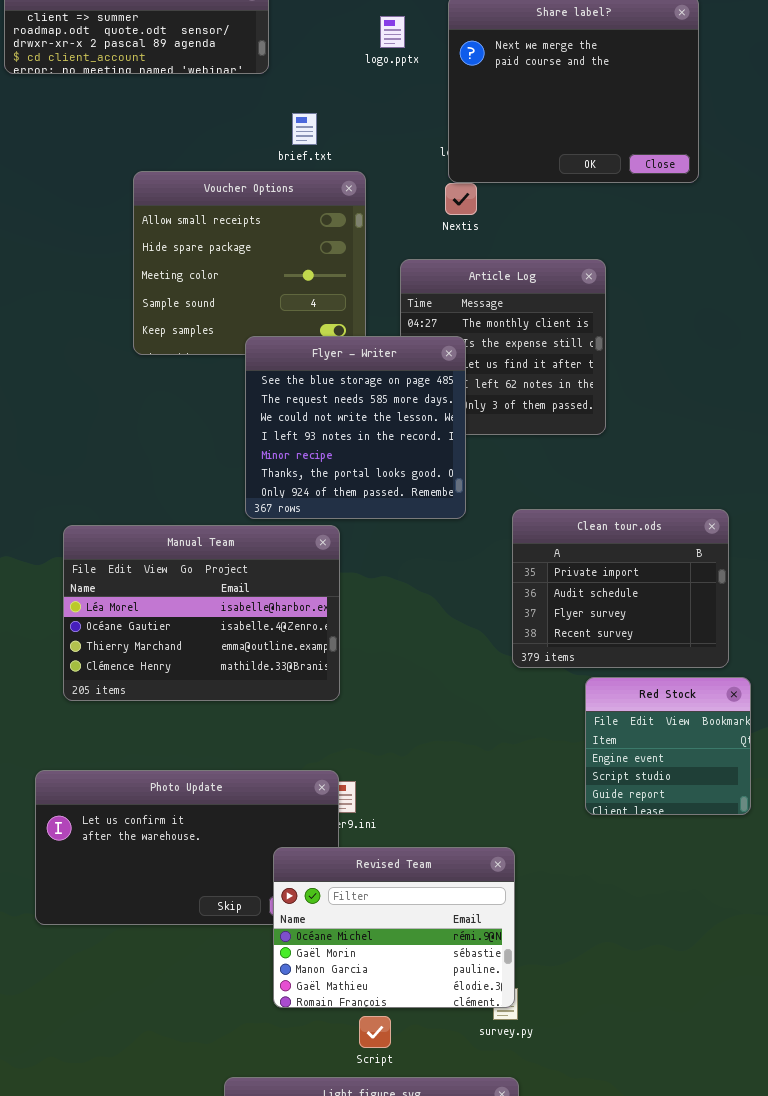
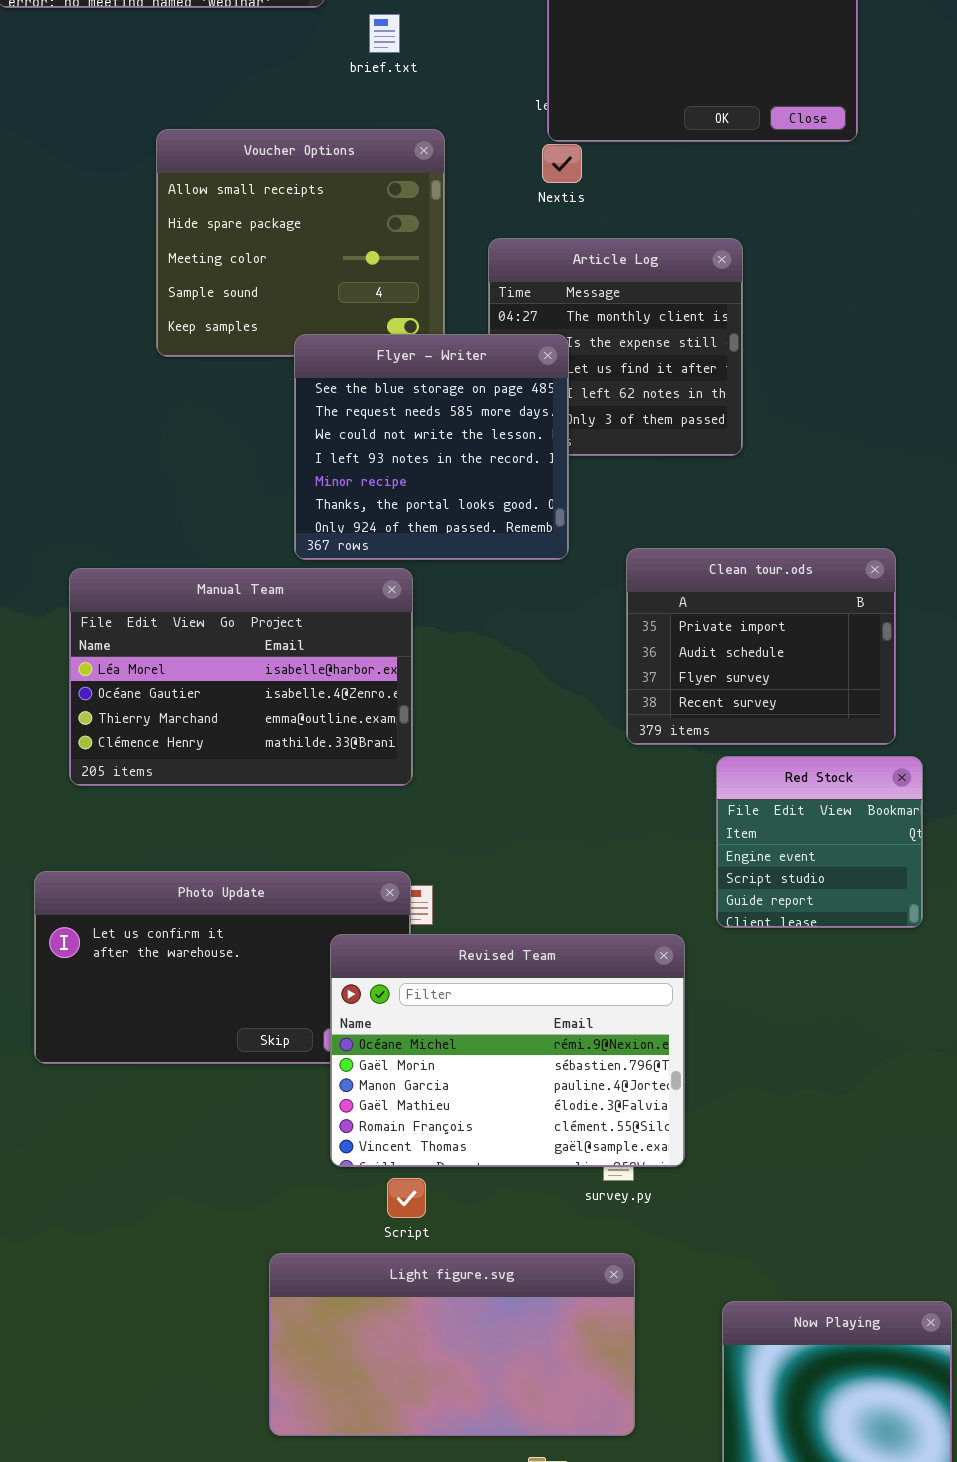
brief.txt: [292,113,317,145] -> [369,14,400,53], moved
Revised Team: [273,847,515,1008] -> [330,934,685,1167], resized
Script: [359,1016,391,1048] -> [387,1178,426,1218], moved

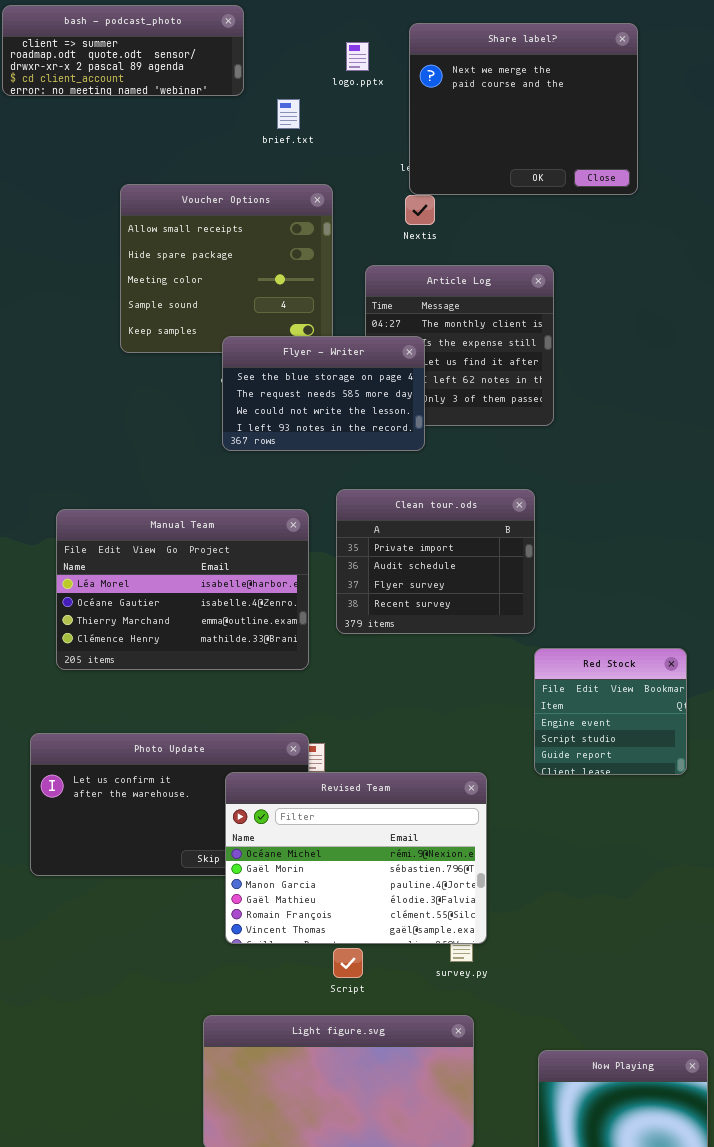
Flyer - Writer: [294,334,569,560] -> [222,336,425,451], resized
Clean tour.ods: [626,548,896,745] -> [336,489,535,634], moved
Revised Team: [330,934,685,1167] -> [225,772,487,944], moved
Script: [387,1178,426,1218] -> [333,948,363,978], moved

